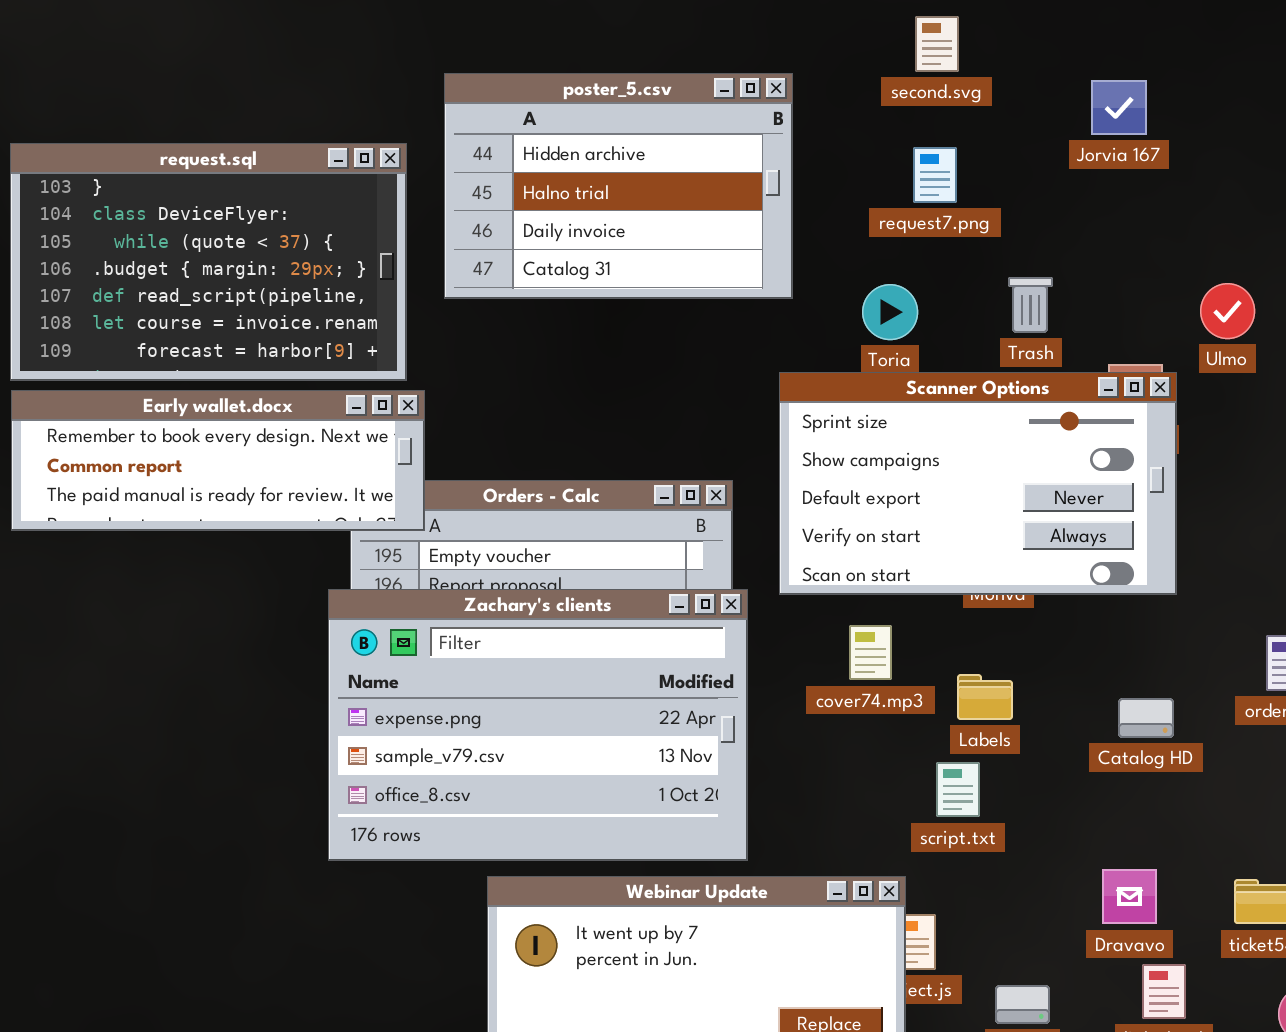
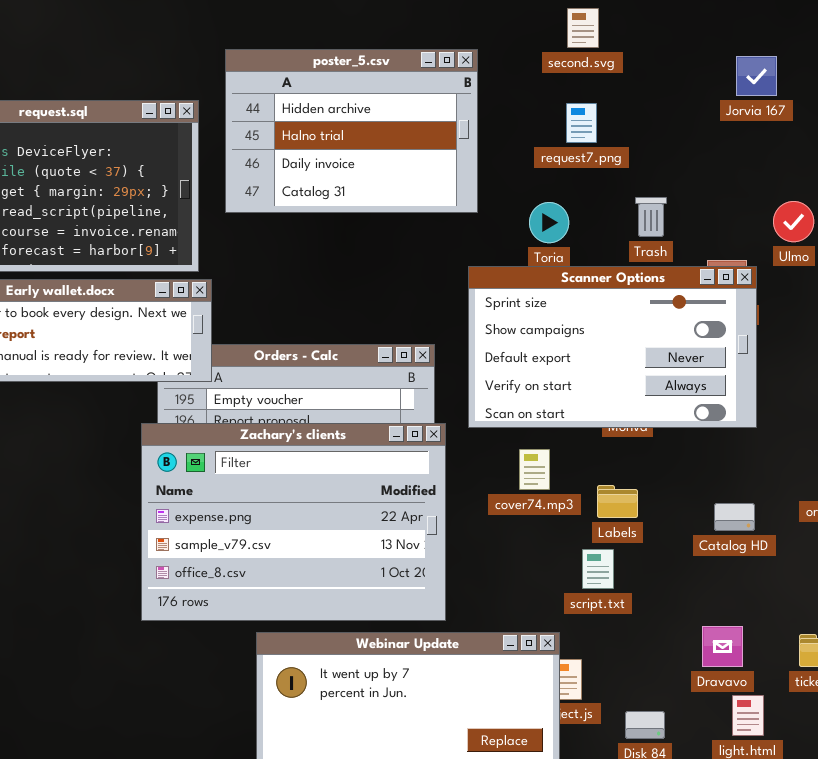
Jorvia 167: [1091,80,1147,135] -> [736,56,777,96], moved

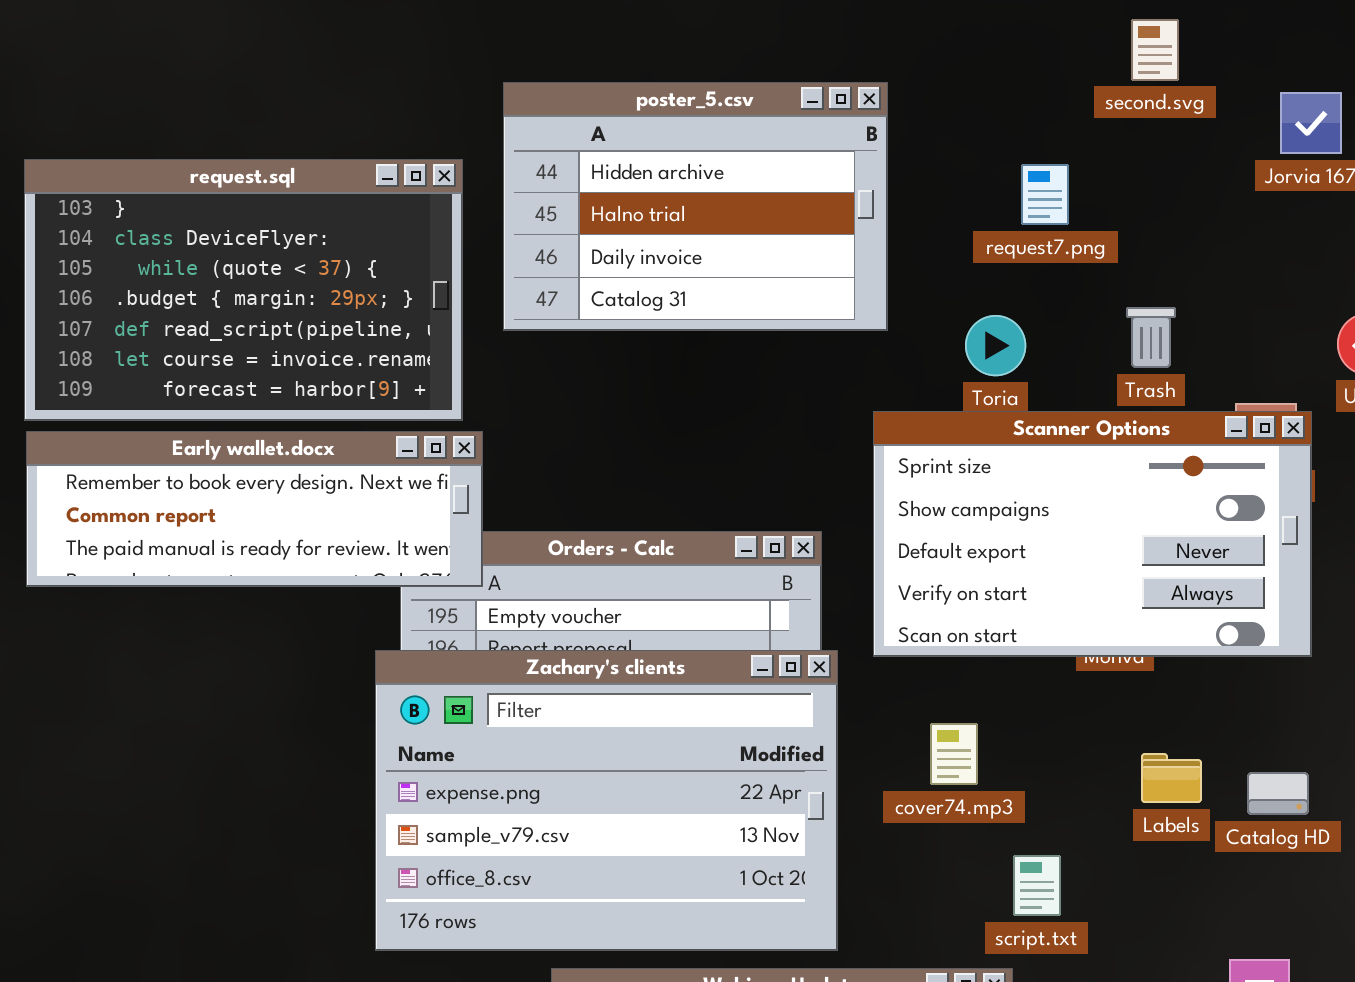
second.svg: [567,8,599,48] -> [1131,19,1179,81], moved
cover74.mp3: [519,449,550,490] -> [930,723,978,785], moved
Labels: [597,485,638,518] -> [1141,753,1202,803], moved
script.txt: [582,549,614,589] -> [1013,855,1061,916], moved

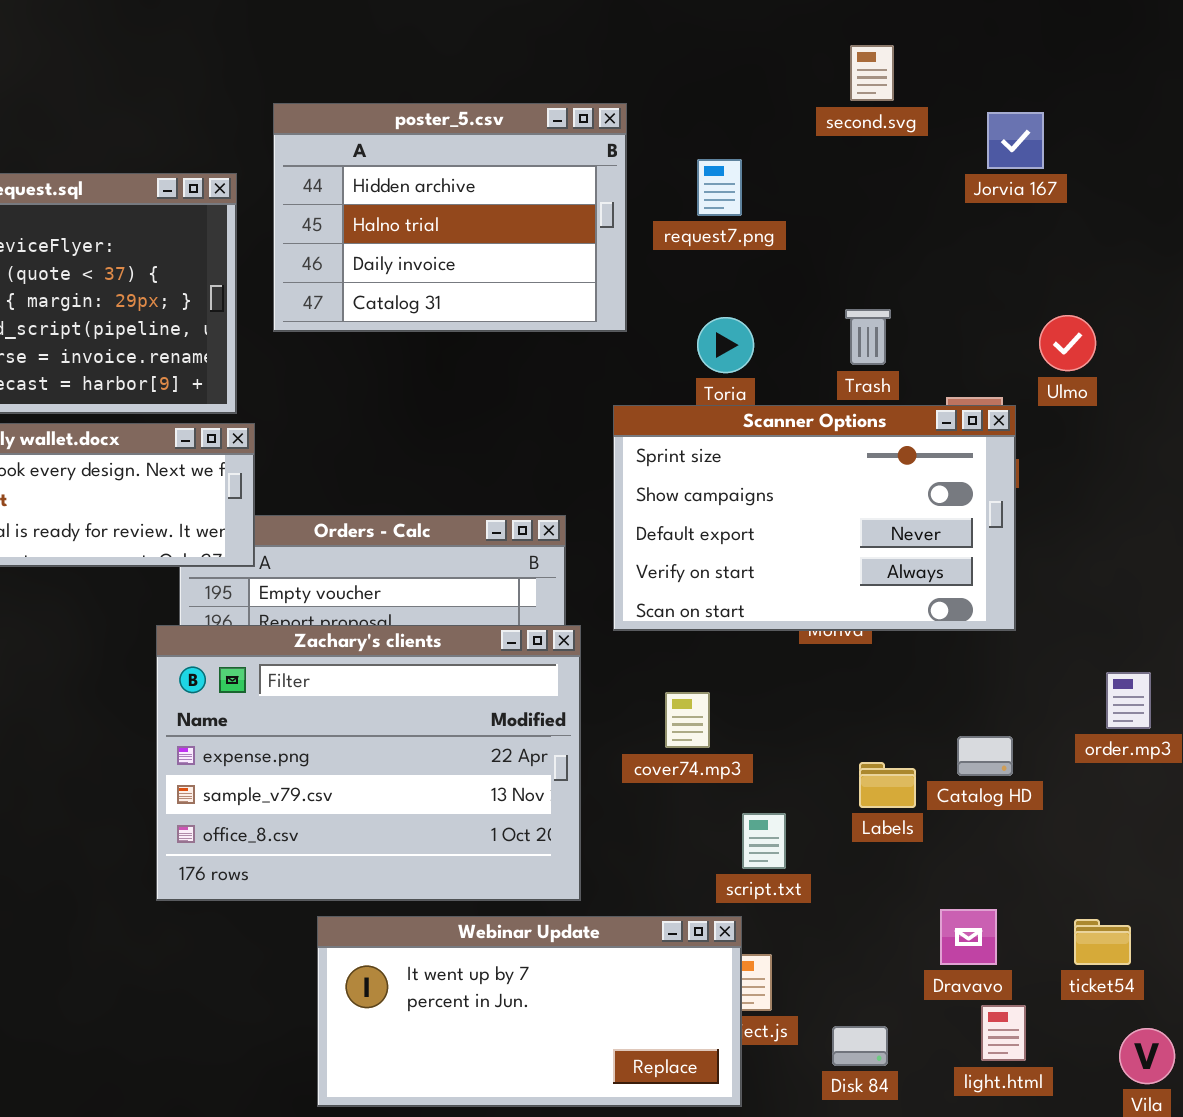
request7.png: [1021,164,1069,225] -> [697,159,742,216], moved
Labels: [1141,753,1202,803] -> [859,762,916,808], moved

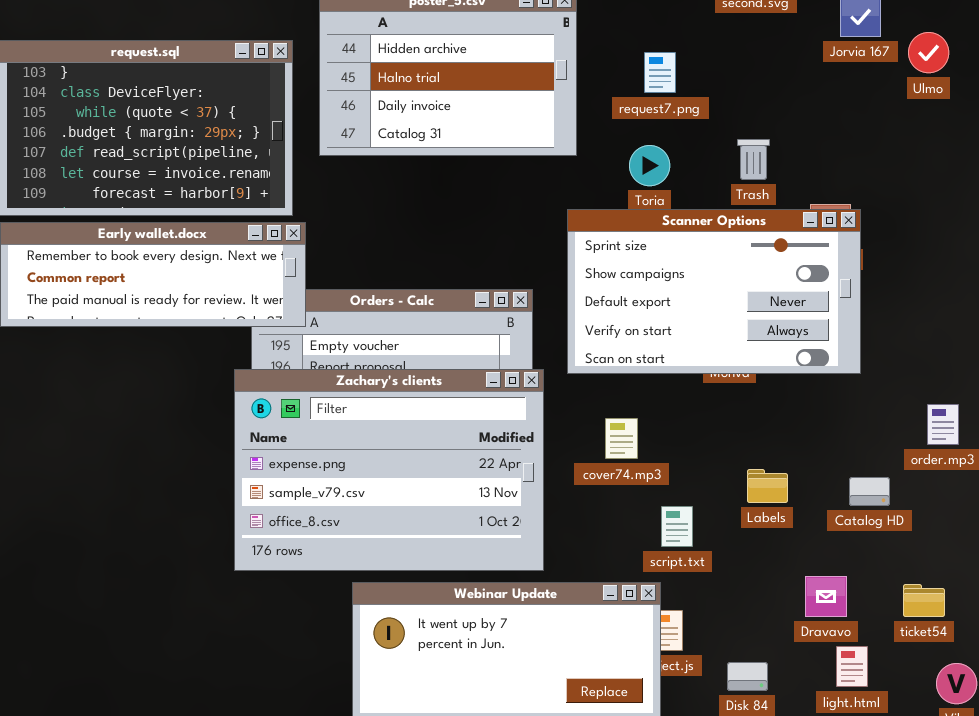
request7.png: [697,159,742,216] -> [644,52,676,93], moved
Ulmo: [1039,315,1096,371] -> [908,32,949,73], moved
Catalog HD: [957,736,1013,776] -> [849,477,890,506], moved

